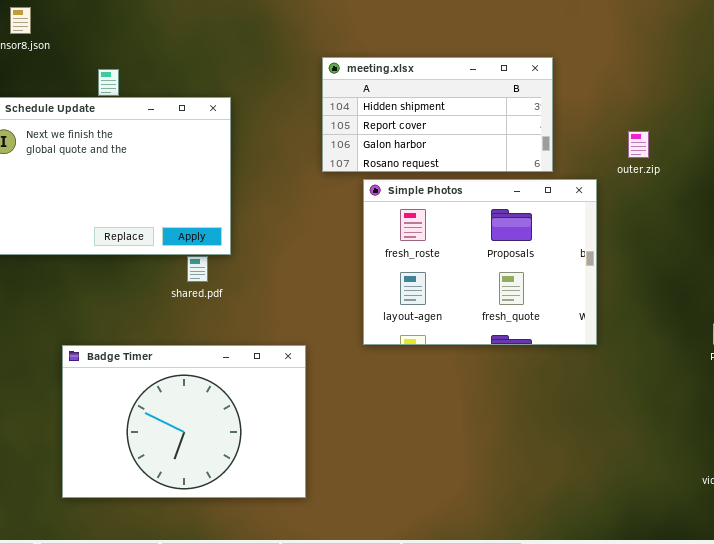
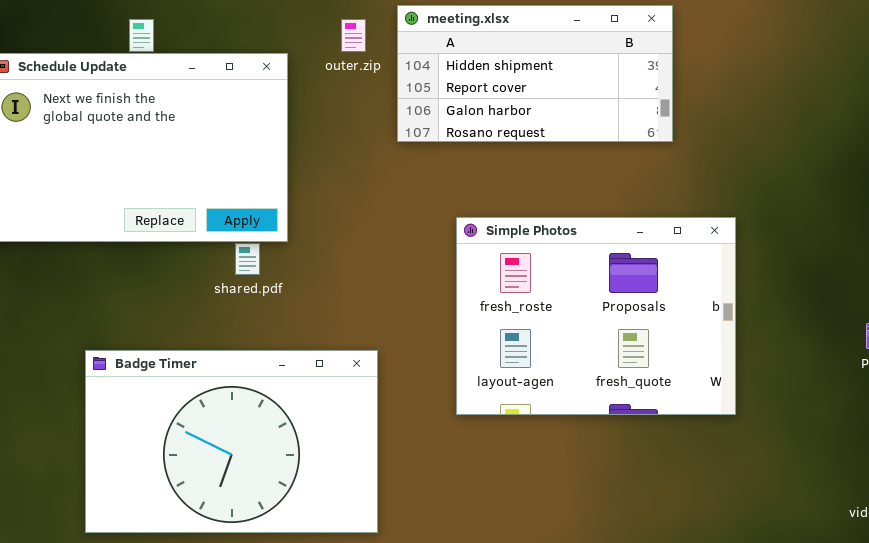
outer.zip: [628,131,649,158] -> [341,19,366,52], moved
Simple Photos: [363,179,597,345] -> [456,217,736,415], moved

